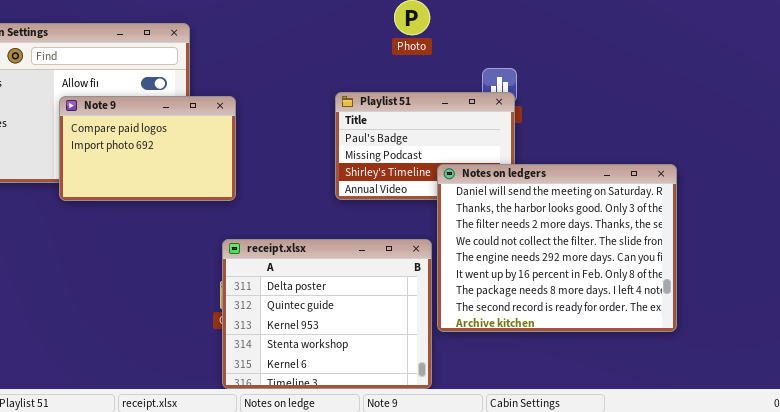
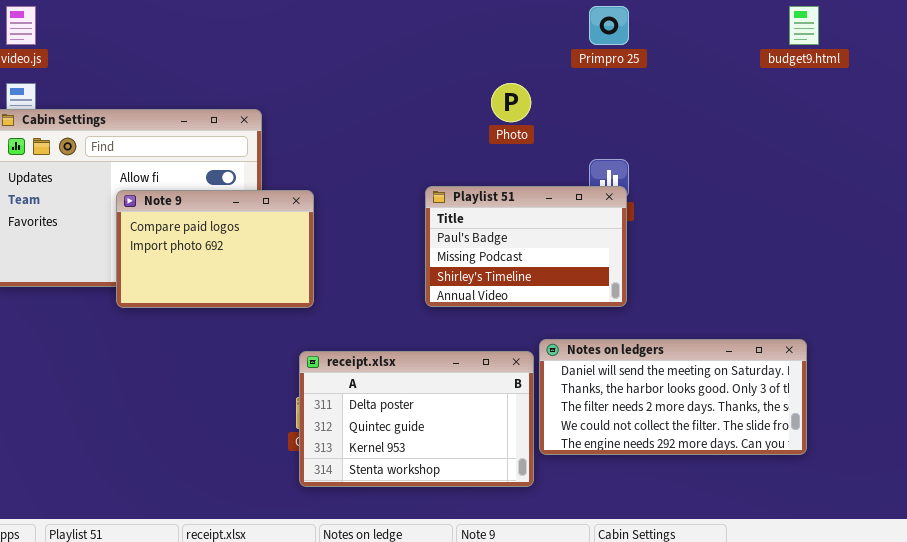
Notes on ledgers: [437,164,677,332] -> [539,339,807,455], resized
receipt.xlsx: [222,239,432,389] -> [299,351,534,487], resized

